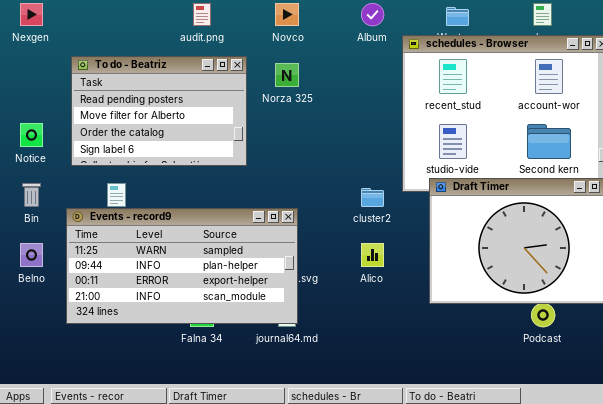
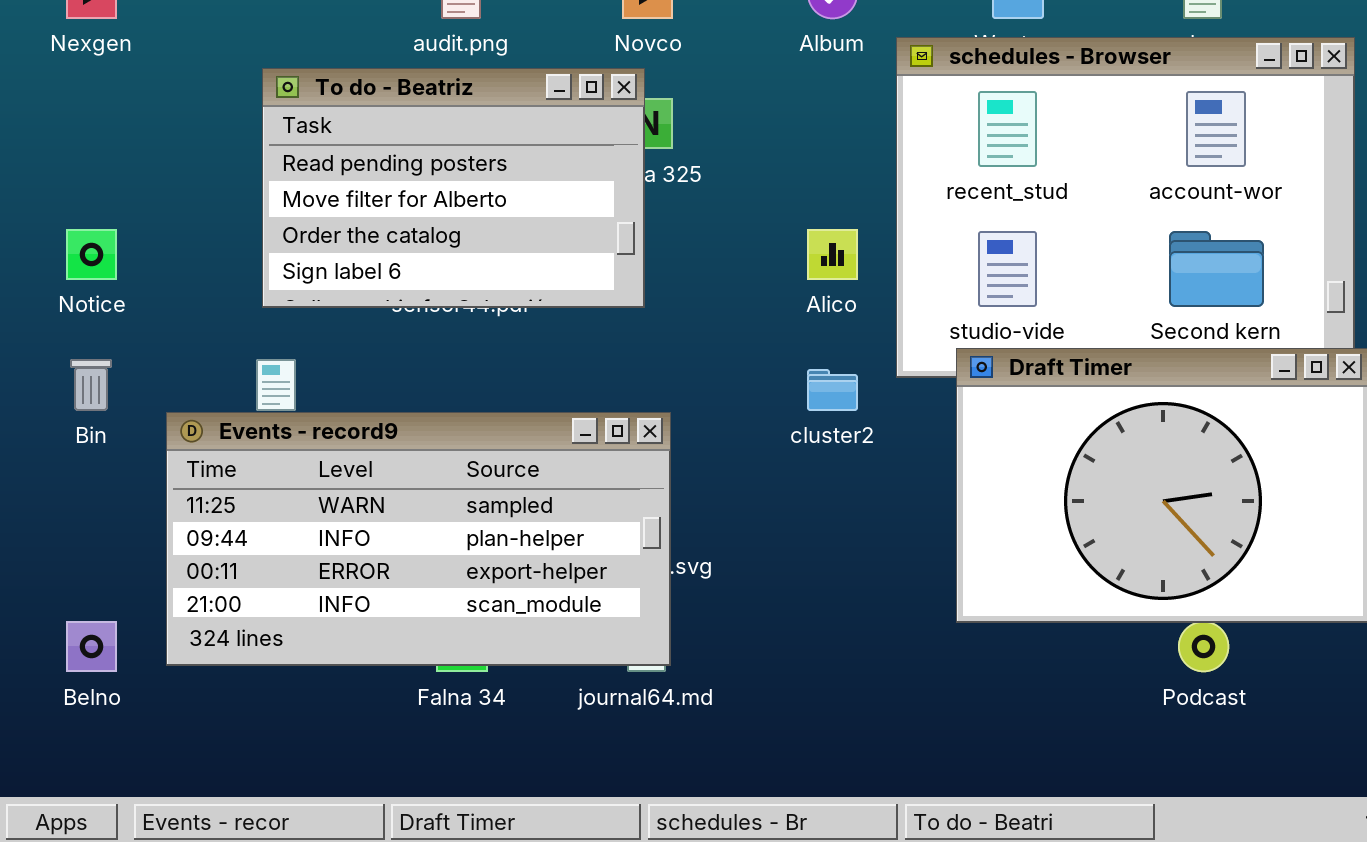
To do - Beatriz: [71,56,247,166] -> [262,68,645,308], moved
Belno: [20,243,43,267] -> [66,621,117,672], moved
Alico: [361,243,384,267] -> [807,229,858,280], moved

